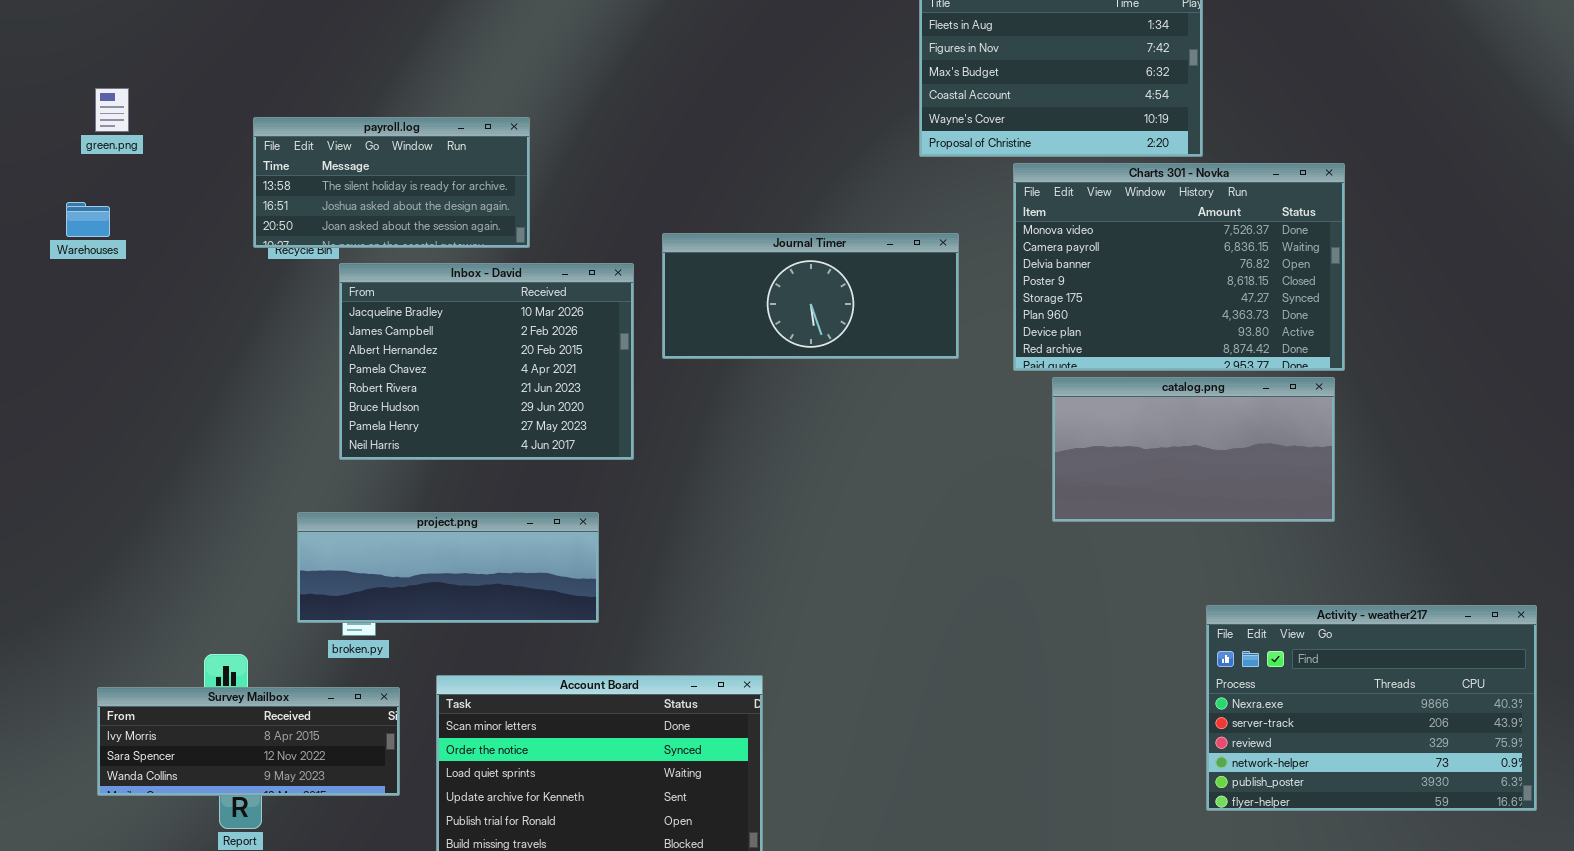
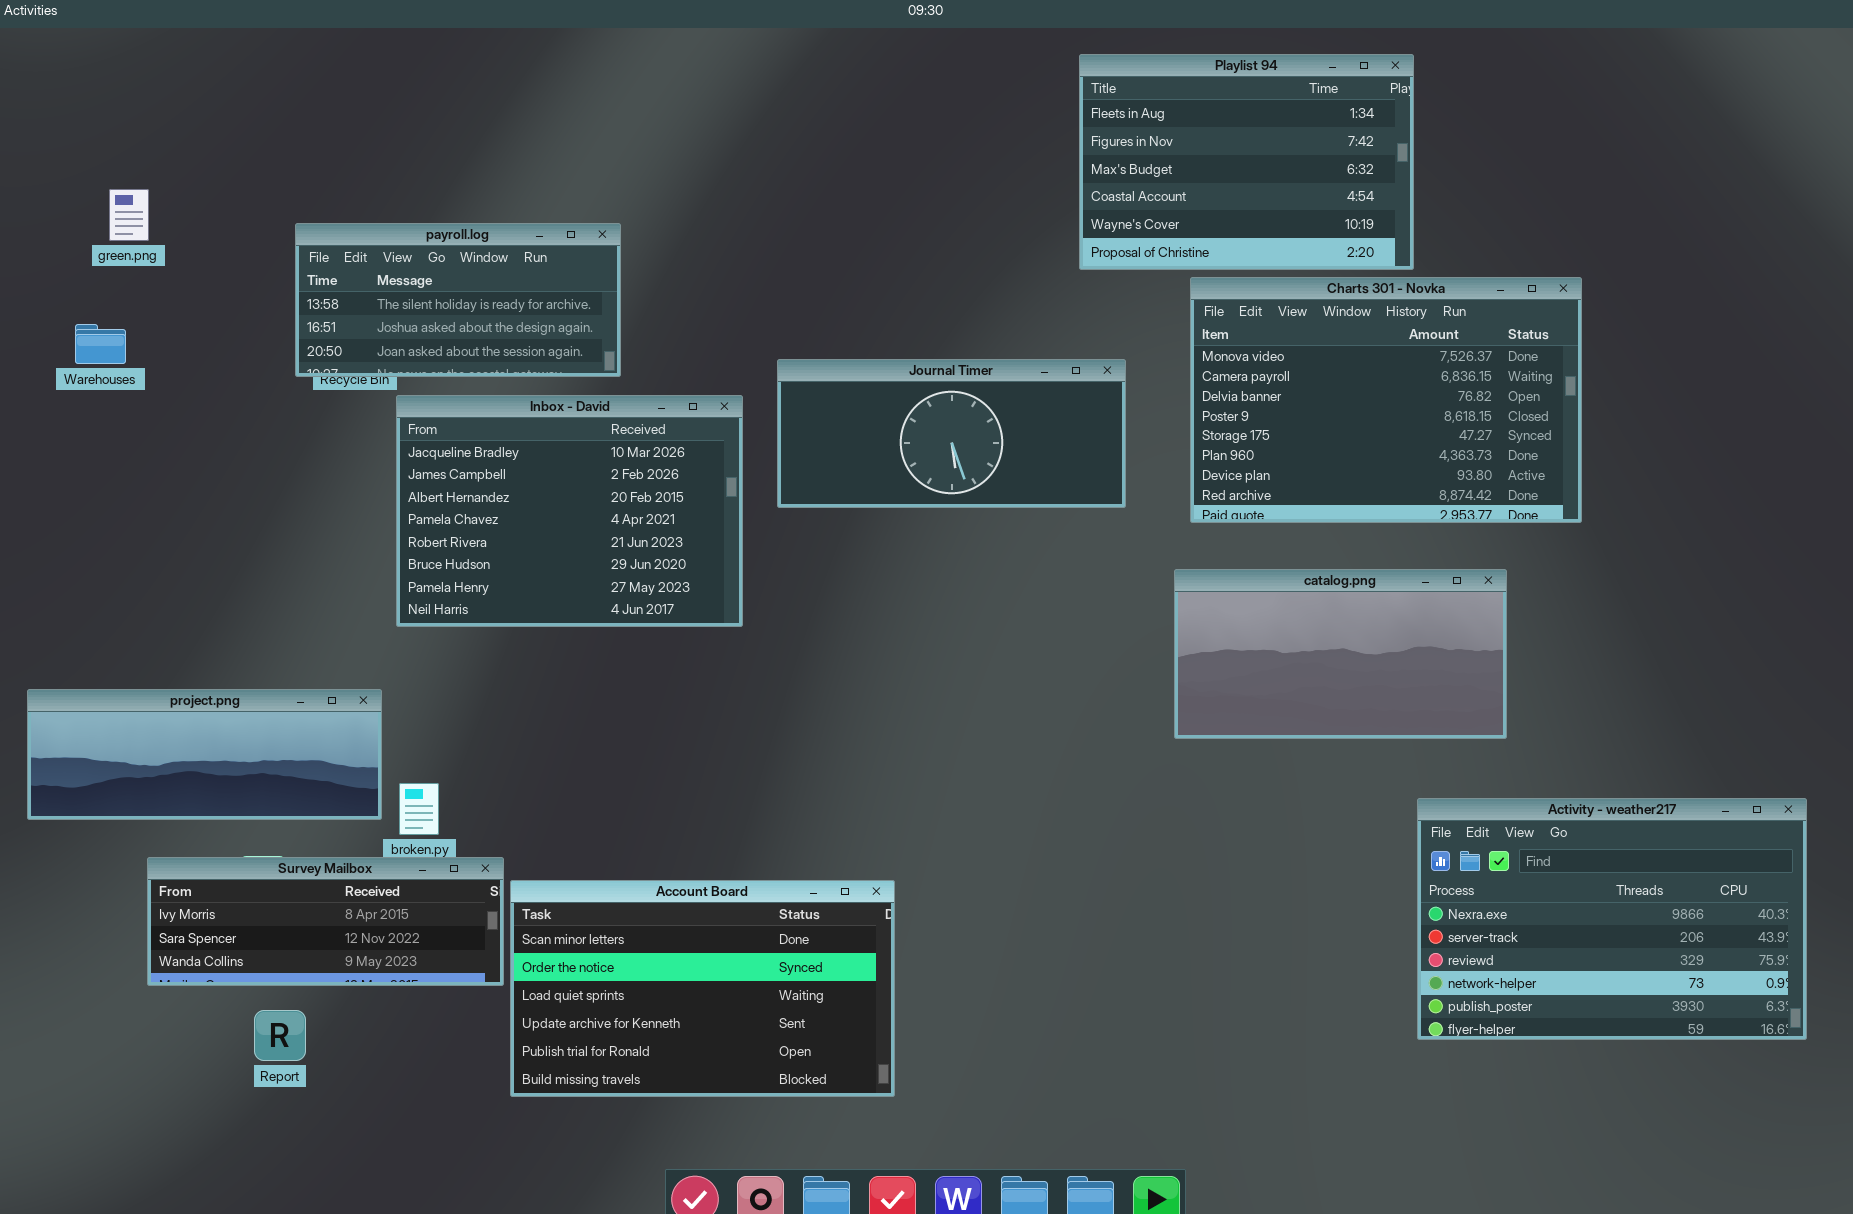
catalog.png: [1052,377,1335,522] -> [1174,569,1507,739], moved
project.png: [297,512,599,623] -> [27,689,382,820], moved
Survey Mailbox: [97,687,400,796] -> [147,857,504,986], moved

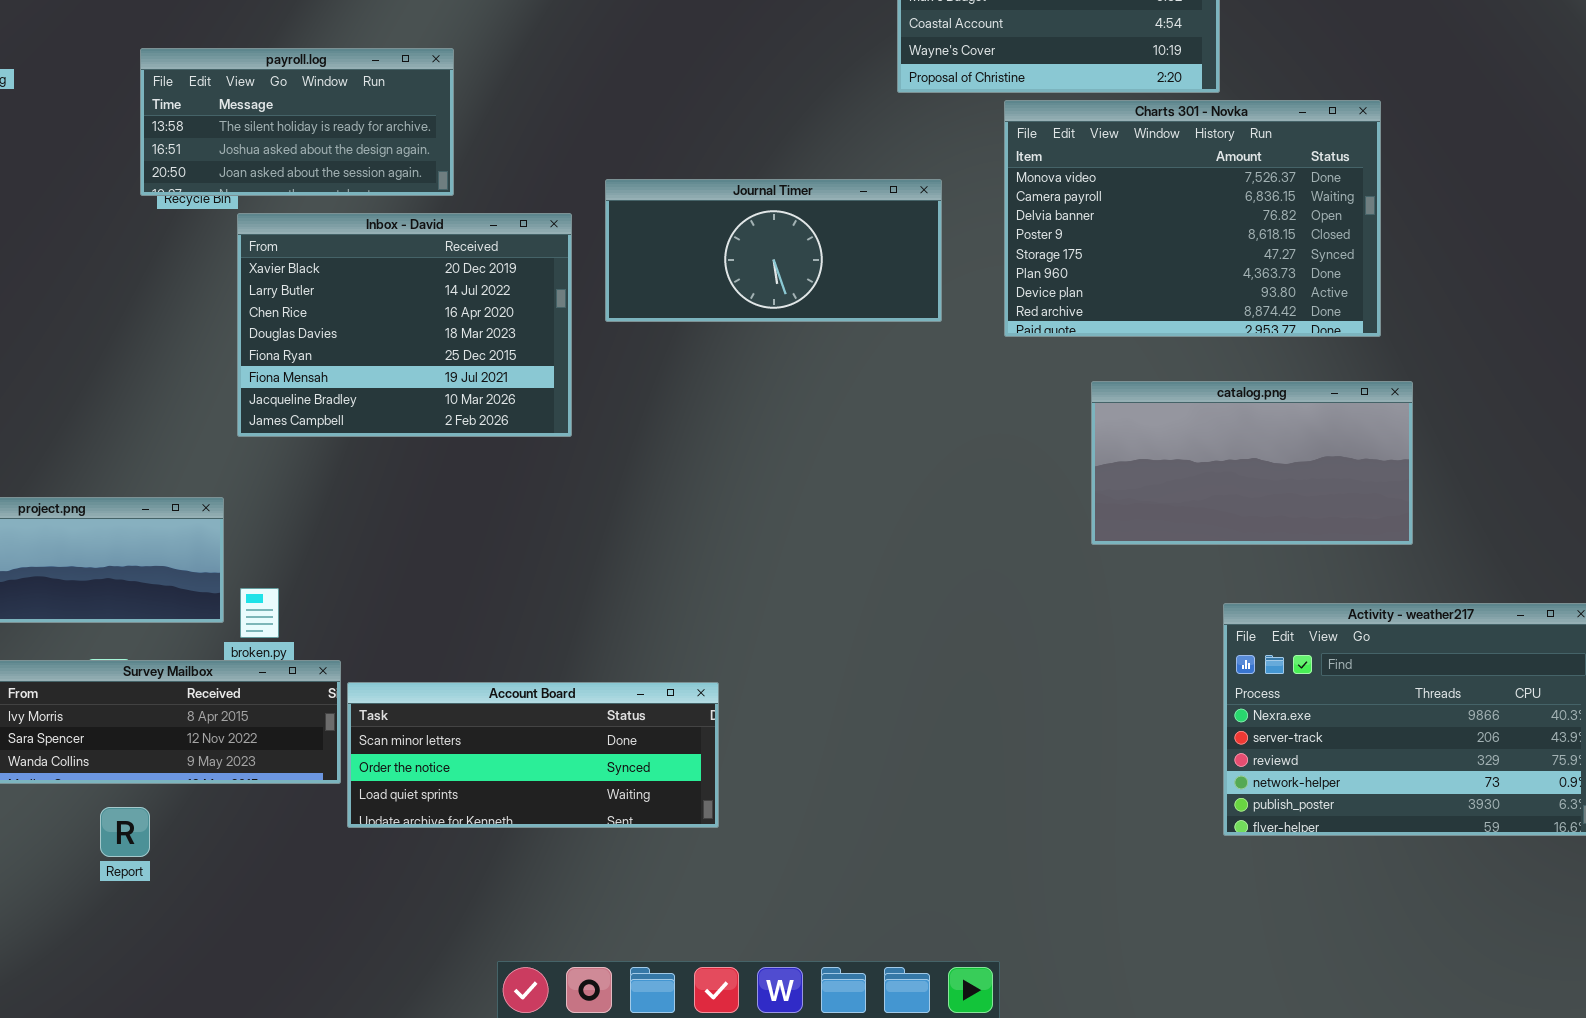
Inbox - David: [396,395,743,627] -> [237,213,572,437], scrolled up 6 rows
catalog.png: [1174,569,1507,739] -> [1091,381,1413,545], moved
Account Board: [510,880,895,1097] -> [347,682,719,828], resized

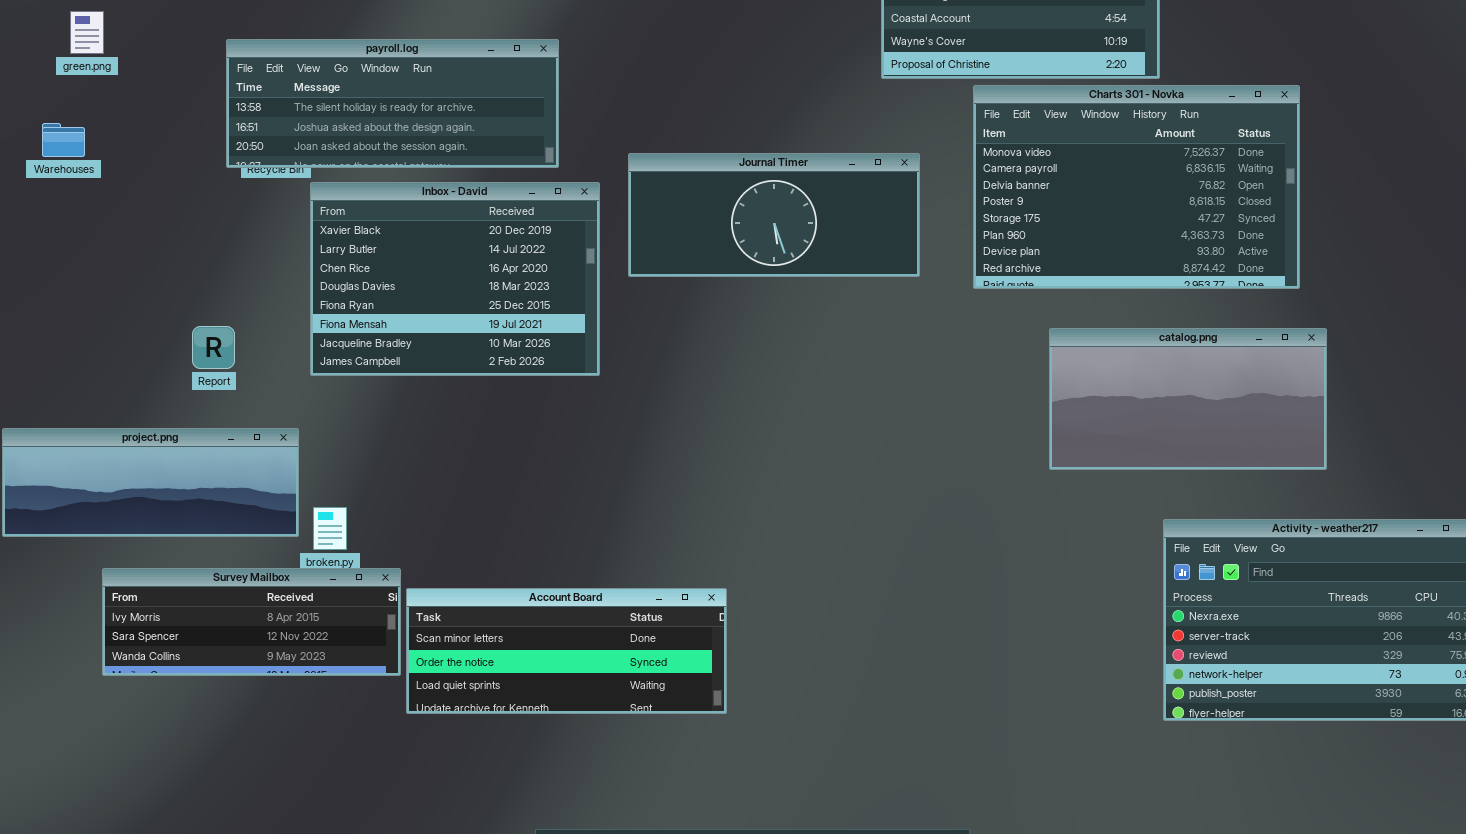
payroll.log: [140,48,454,196] -> [226,39,559,168], resized
Report: [100,807,150,857] -> [192,326,235,369], moved

